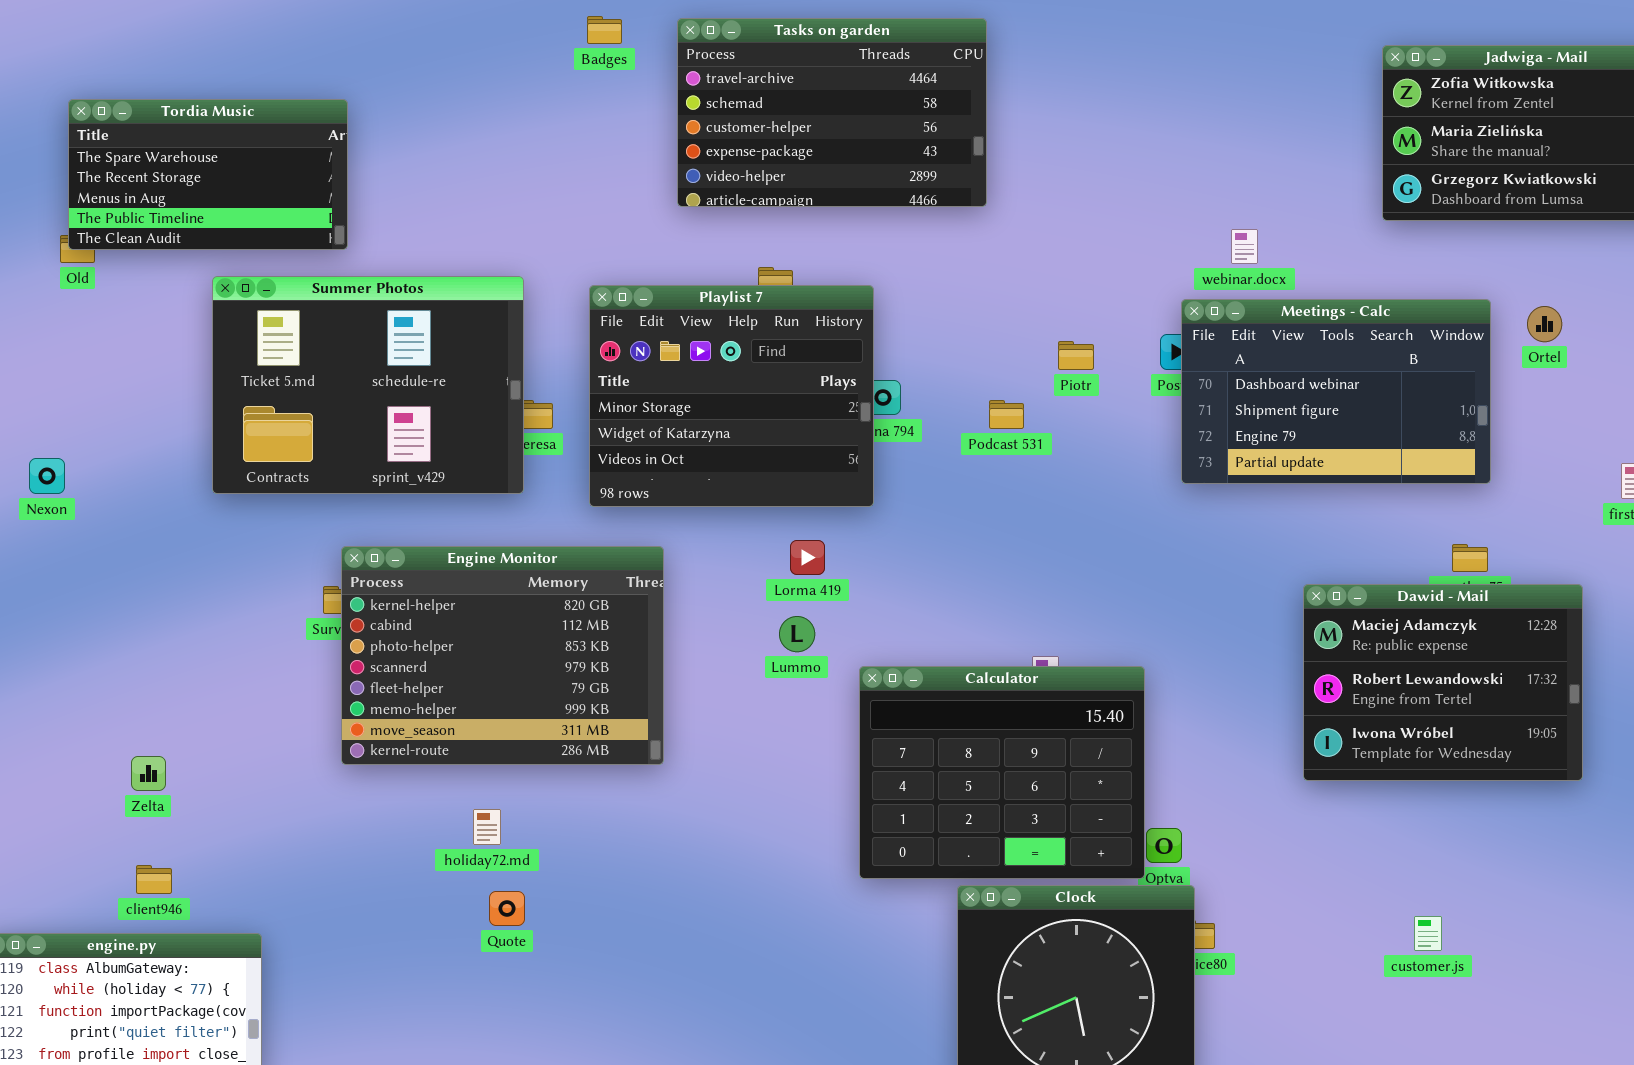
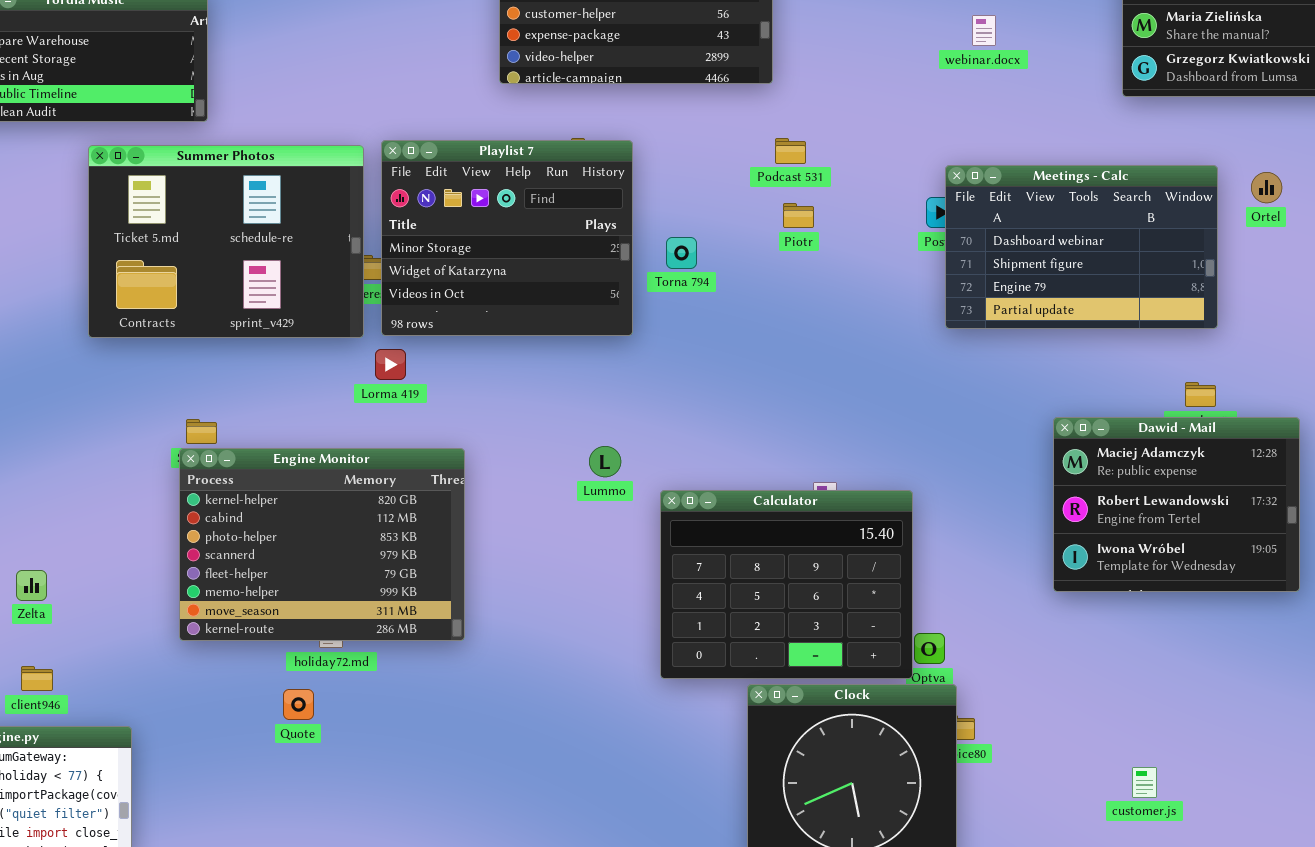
webinar.docx: [1231,229,1258,264] -> [972,15,996,46], moved
Playlist 7: [589,285,874,507] -> [381,140,633,336], moved
Piotr: [1058,341,1094,370] -> [783,203,814,228], moved
Podcast 531: [989,400,1024,429] -> [775,138,806,164], moved
Lorma 419: [790,540,825,575] -> [375,349,406,380], moved
Engine Monitor: [341,546,664,765] -> [179,448,465,641], moved
Quote: [489,891,525,926] -> [283,689,314,720], moved
customer.js: [1414,916,1442,951] -> [1132,767,1157,798], moved

